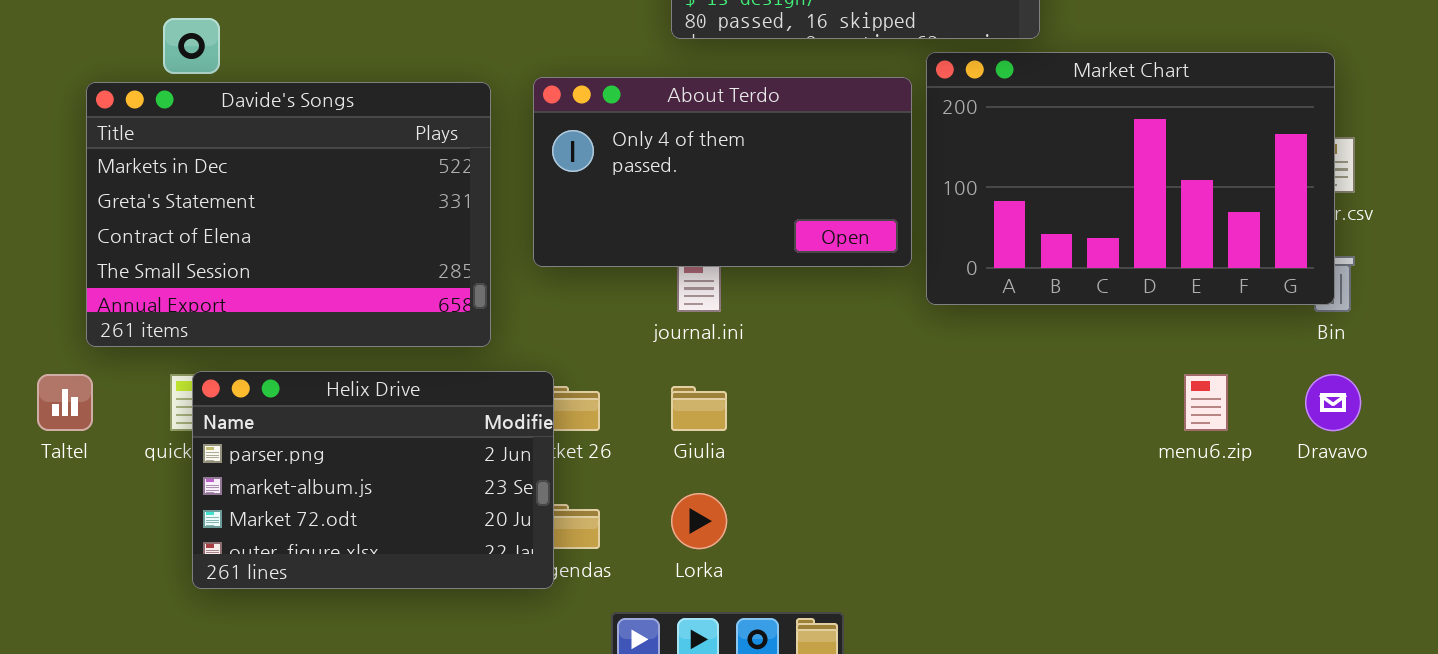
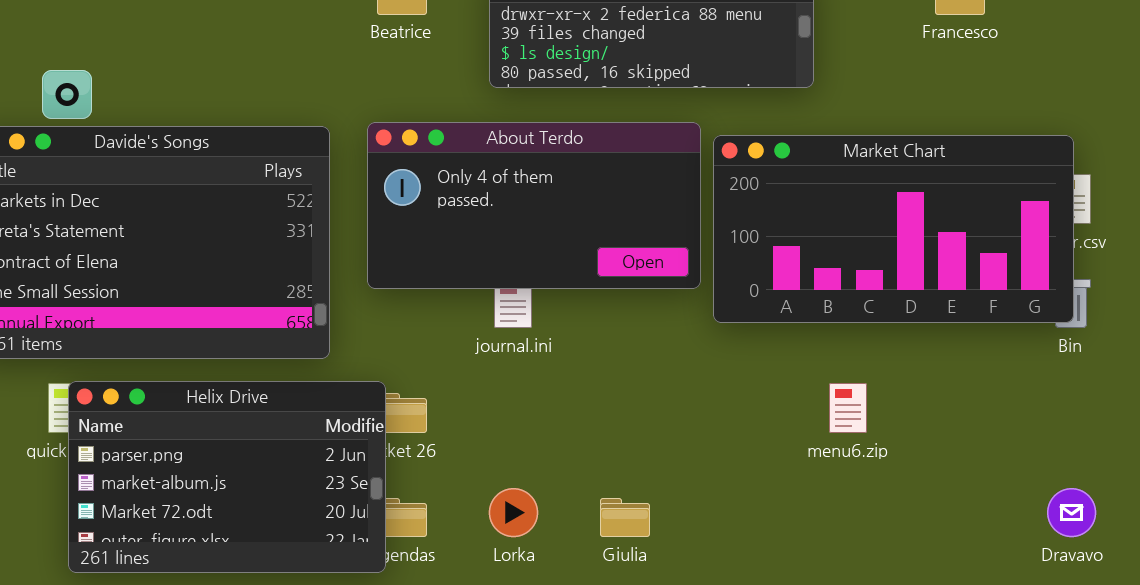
Market Chart: [926,52,1335,305] -> [713,135,1074,323], resized
menu6.zip: [1184,374,1228,431] -> [829,383,867,433], moved
Dravavo: [1305,374,1361,431] -> [1047,488,1096,537], moved
Giulia: [671,386,727,431] -> [600,498,650,537], moved

